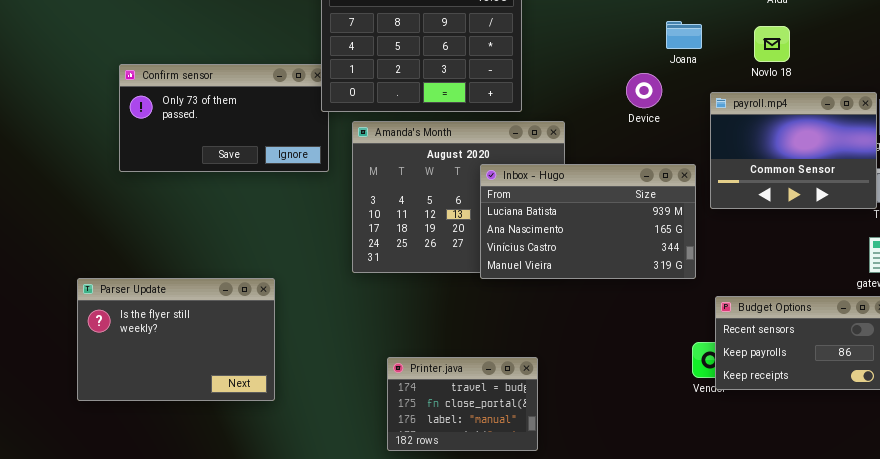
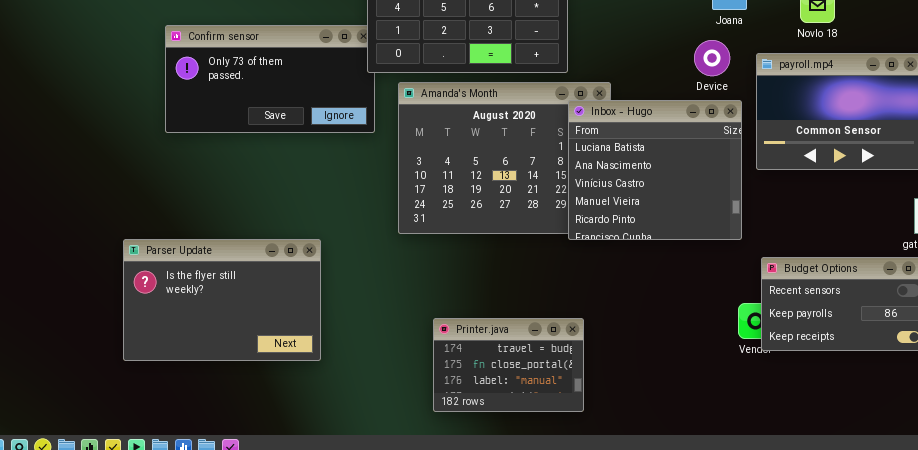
Device: [626,73,662,108] -> [694,40,730,76], moved
Inbox - Hugo: [480,164,696,279] -> [568,100,742,240], resized

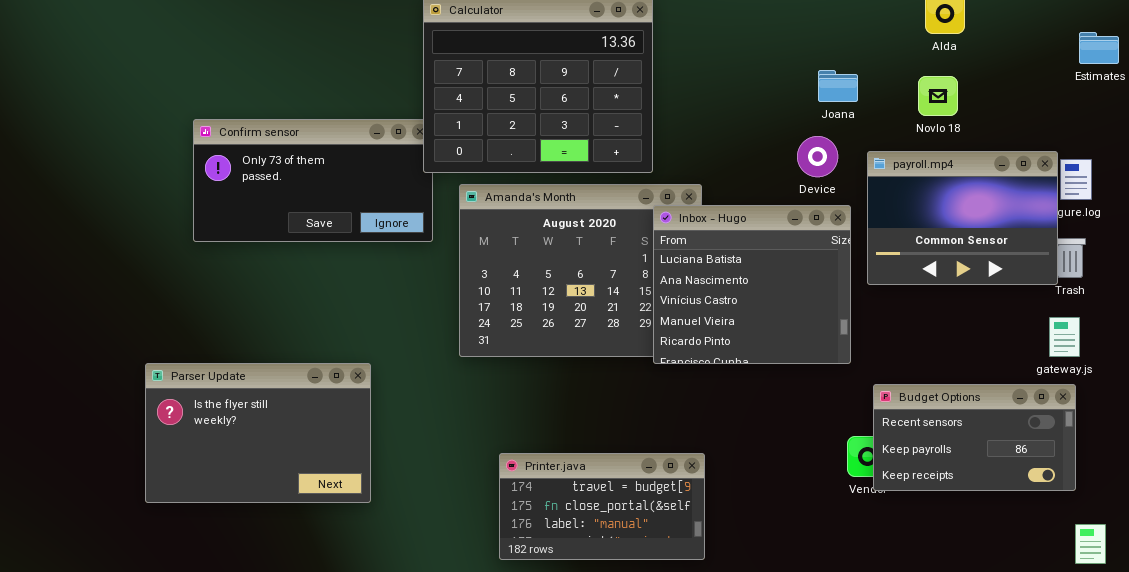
Printer.java: [433,318,584,412] -> [499,453,705,560], resized

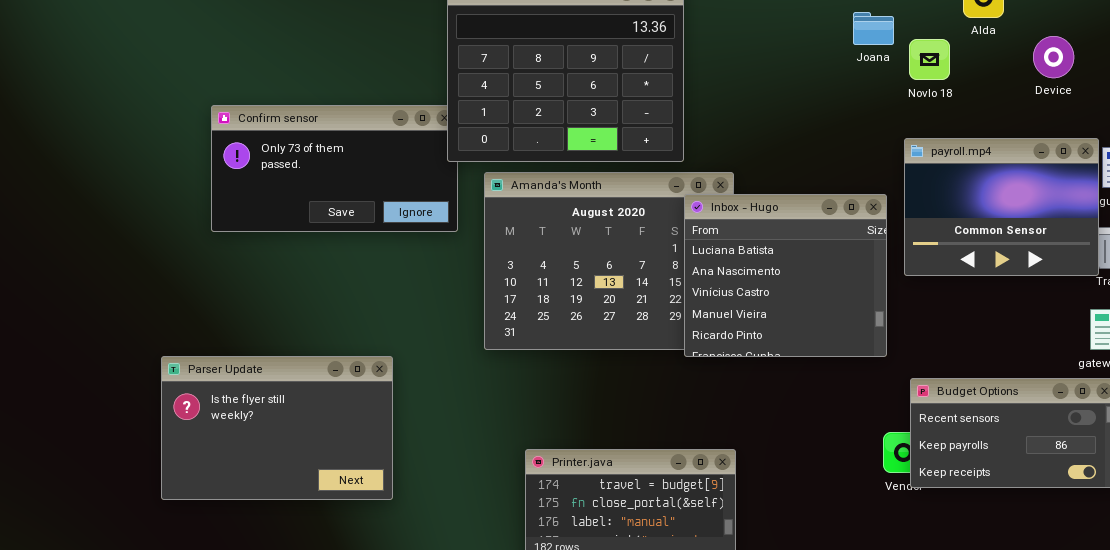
Joana: [818,70,858,102] -> [853,12,894,45], moved
Novlo 18: [918,76,958,116] -> [909,39,950,80], moved
Device: [797,136,838,177] -> [1033,36,1074,78], moved

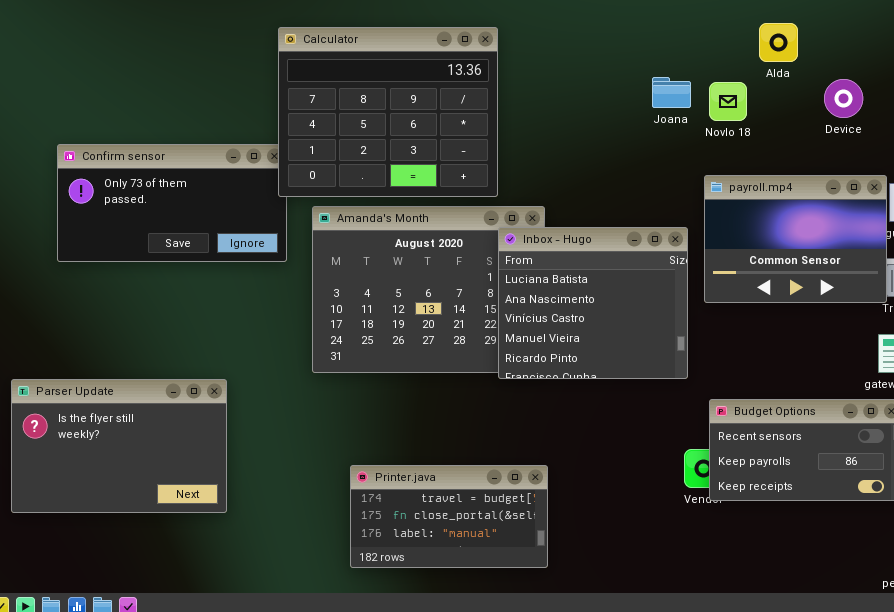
Joana: [853,12,894,45] -> [652,77,691,108], moved

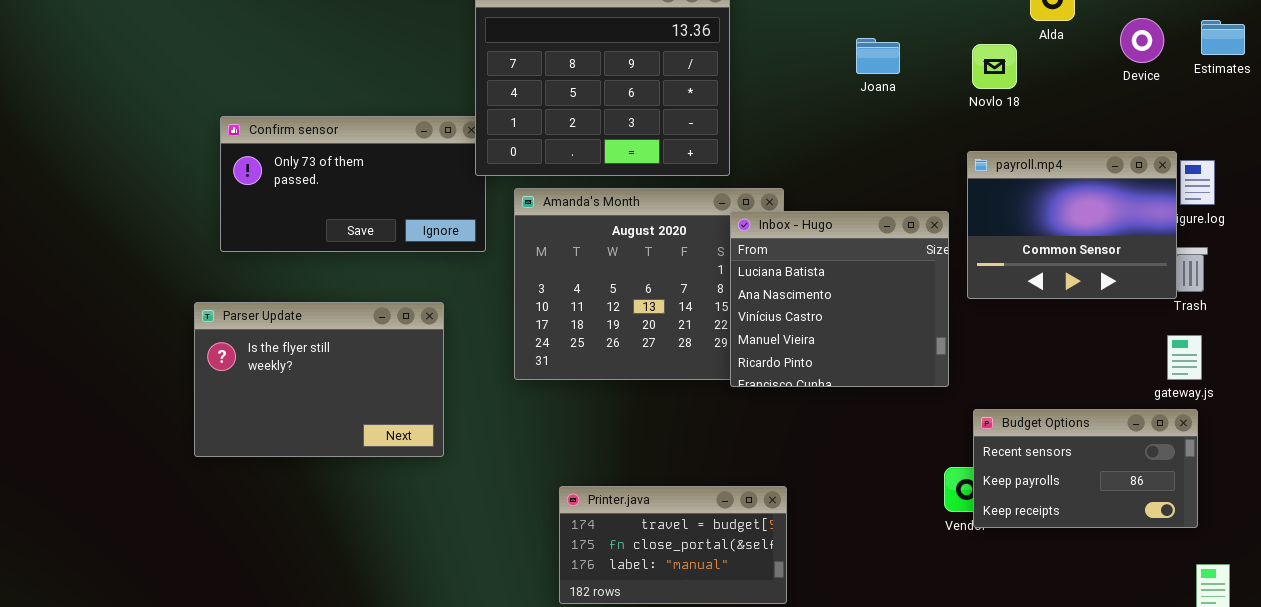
Joana: [652,77,691,108] -> [856,38,900,74], moved
Device: [824,79,863,118] -> [1120,18,1164,63], moved
Parser Update: [11,379,227,513] -> [194,302,444,457], moved

